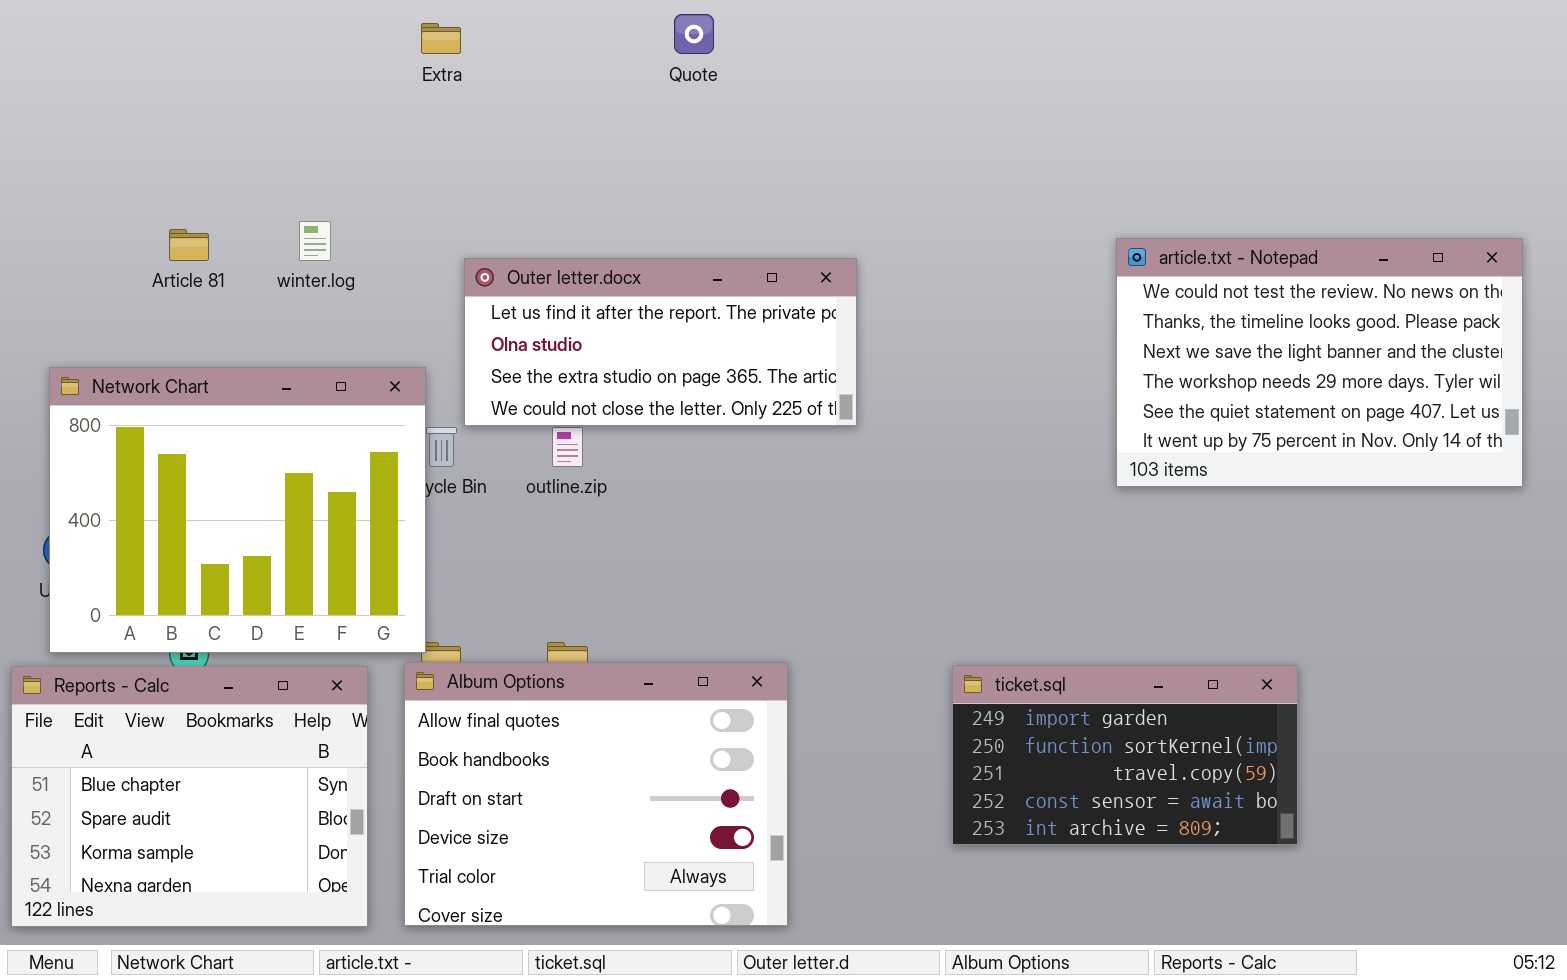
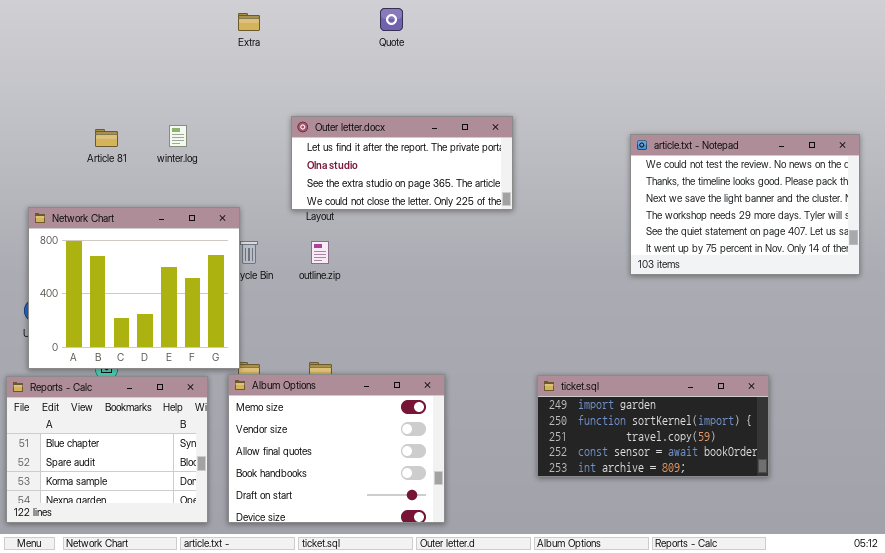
Outer letter.docx: [464,258,857,426] -> [291,116,513,210], moved
Album Options: [404,662,788,926] -> [228,374,445,523], scrolled up 2 rows
ticket.sql: [952,665,1298,845] -> [537,375,769,477], resized

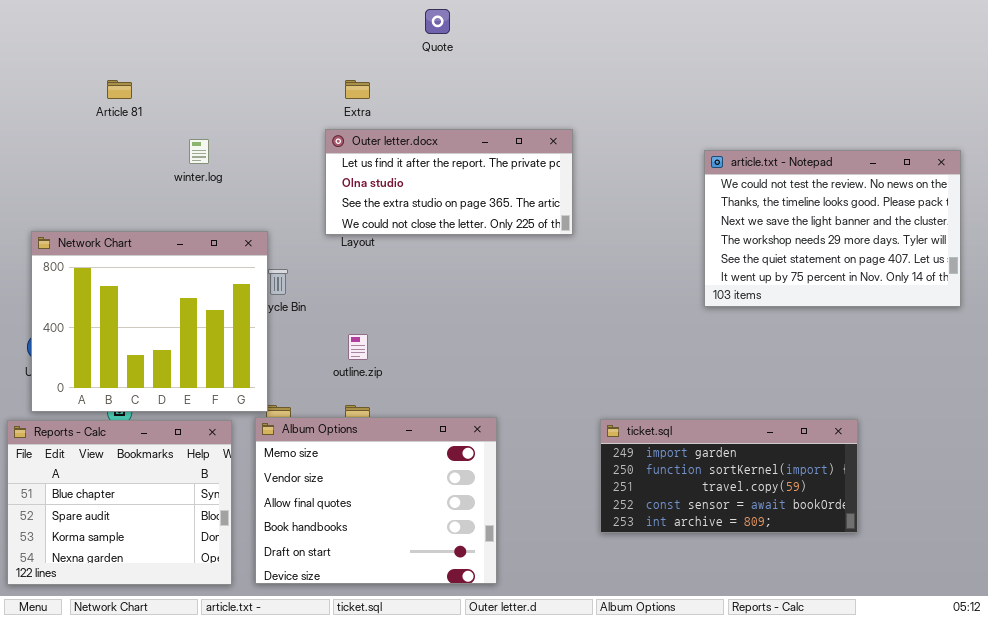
Extra: [238,13,260,31] -> [345,80,370,99], moved
Article 81: [95,129,118,147] -> [107,80,132,99], moved
outline.zip: [311,241,329,264] -> [348,334,368,360], moved

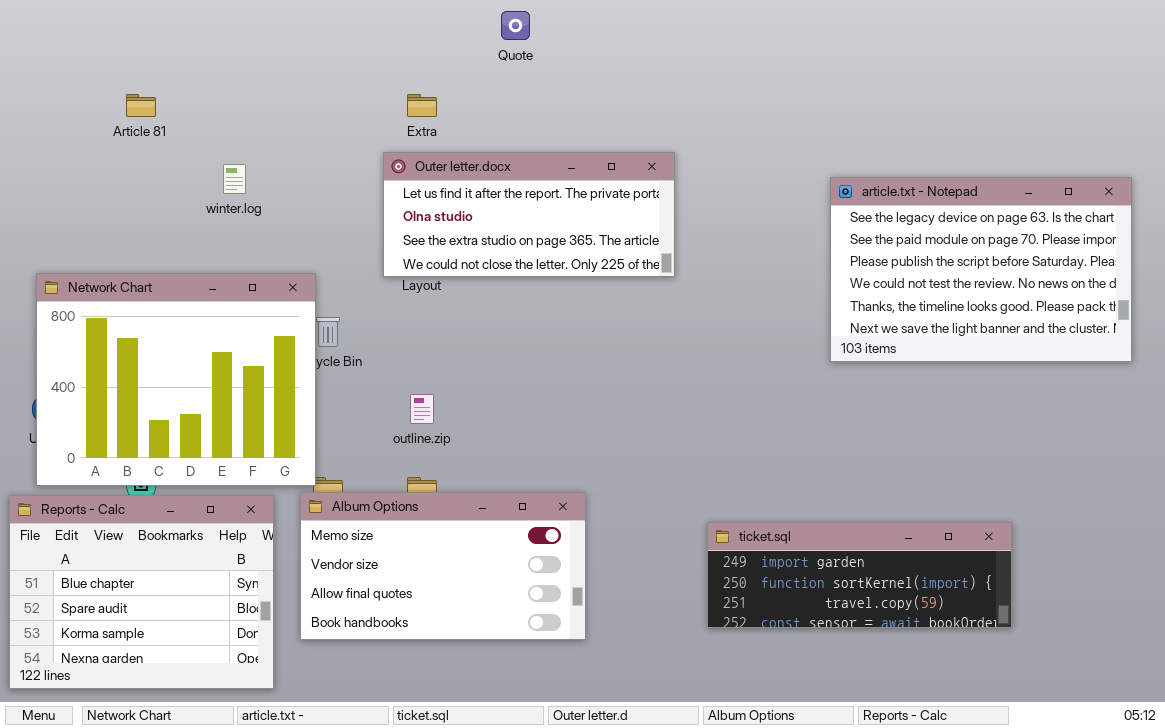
article.txt - Notepad: [704,150,961,307] -> [830,177,1132,362], scrolled up 3 rows
Album Options: [255,417,497,584] -> [300,492,586,640], resized
ticket.sql: [600,419,858,533] -> [707,522,1012,628], resized

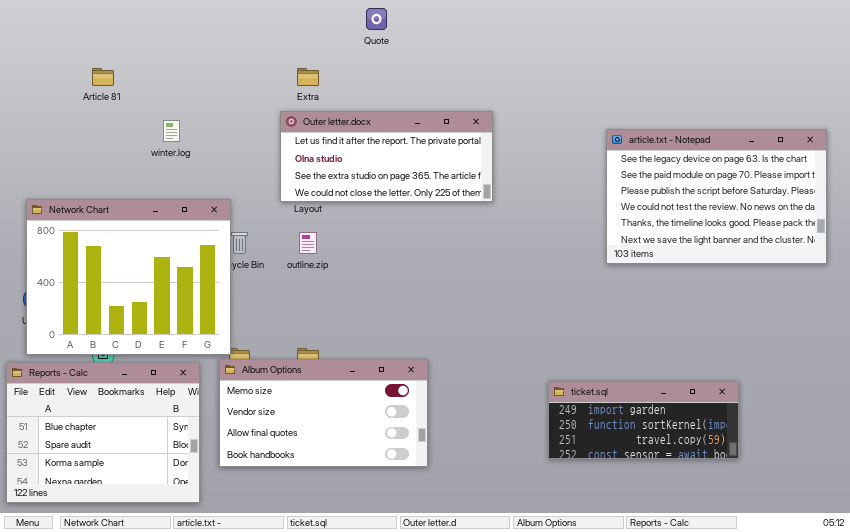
outline.zip: [410,394,434,424] -> [299,232,317,254], moved
ticket.sql: [707,522,1012,628] -> [548,381,739,459], resized

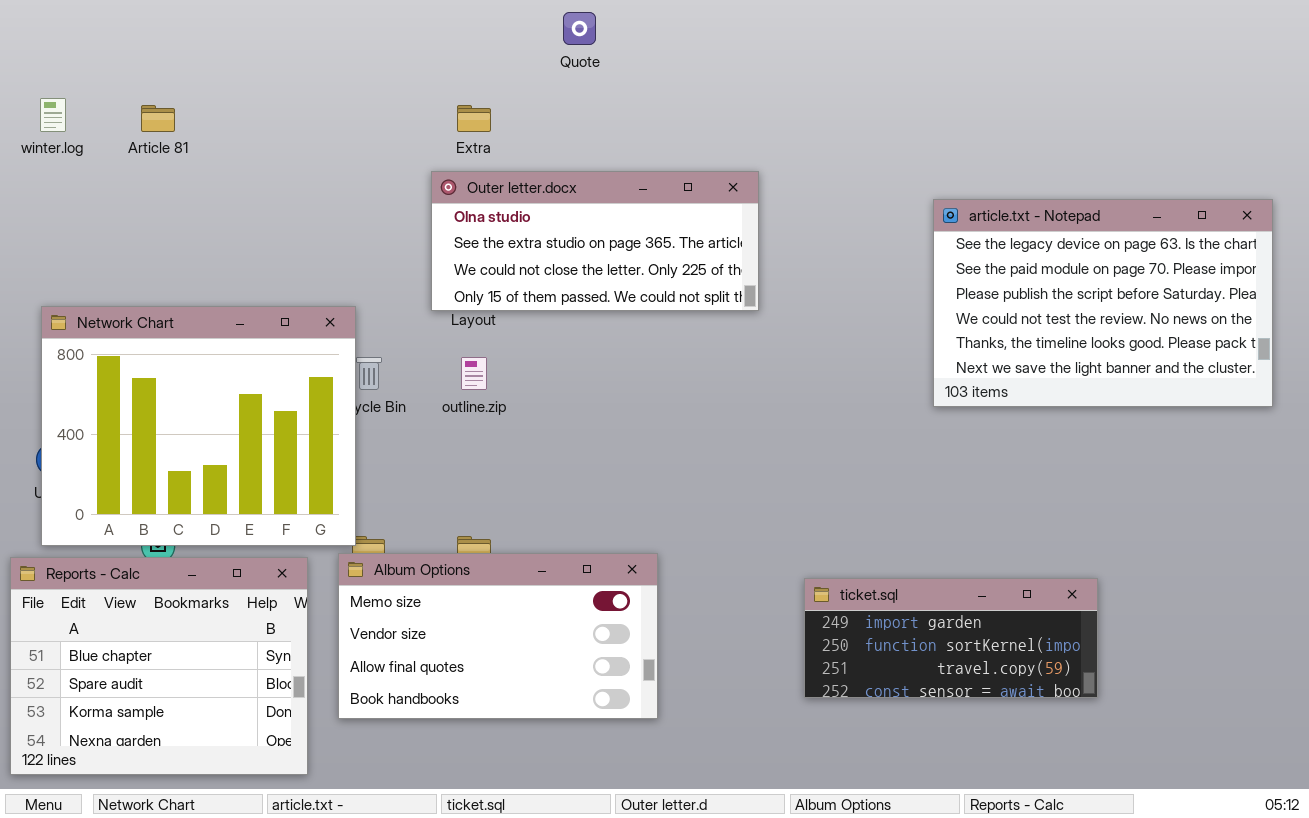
Outer letter.docx: [280,111,493,202] -> [431,171,759,311], scrolled down 1 row
winter.log: [163,120,180,142] -> [40,98,66,132], moved
ticket.sql: [548,381,739,459] -> [804,578,1098,698], moved

